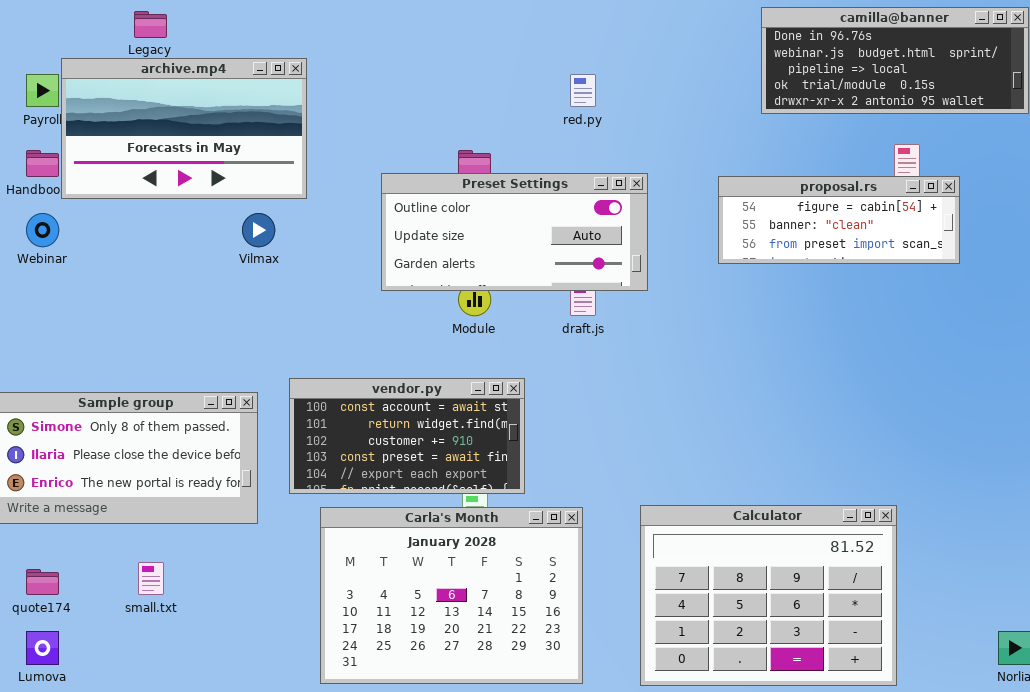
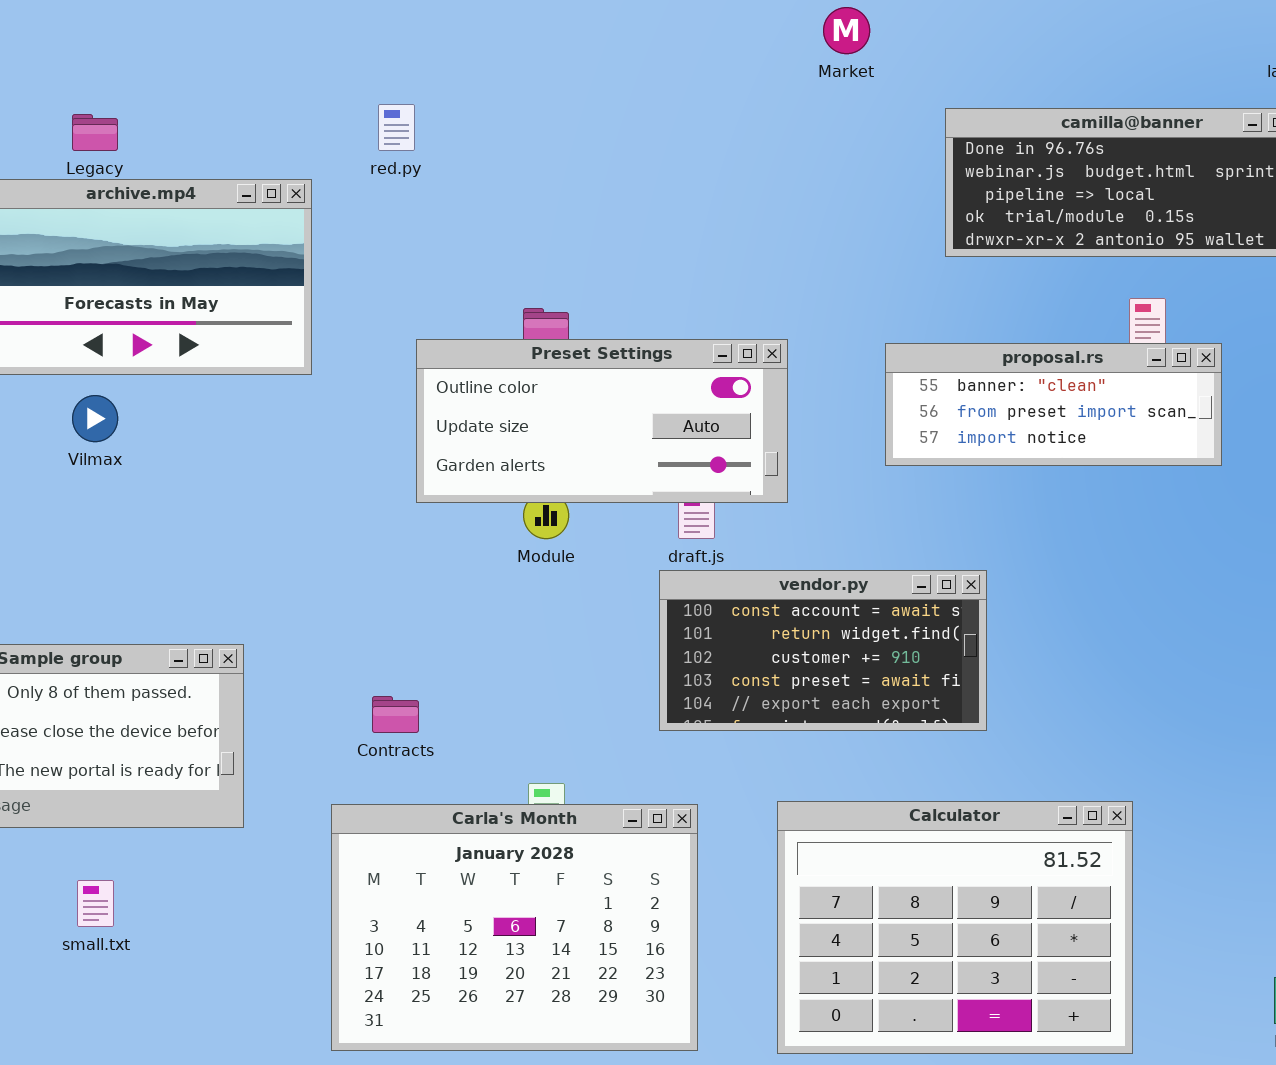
red.py: [570,74,596,107] -> [378,104,415,151], moved
proposal.rs: [718,176,960,264] -> [885,343,1222,466], scrolled down 1 row
Vilmax: [242,213,275,247] -> [72,395,118,442], moved
vendor.py: [289,378,525,494] -> [659,570,987,731], moved

